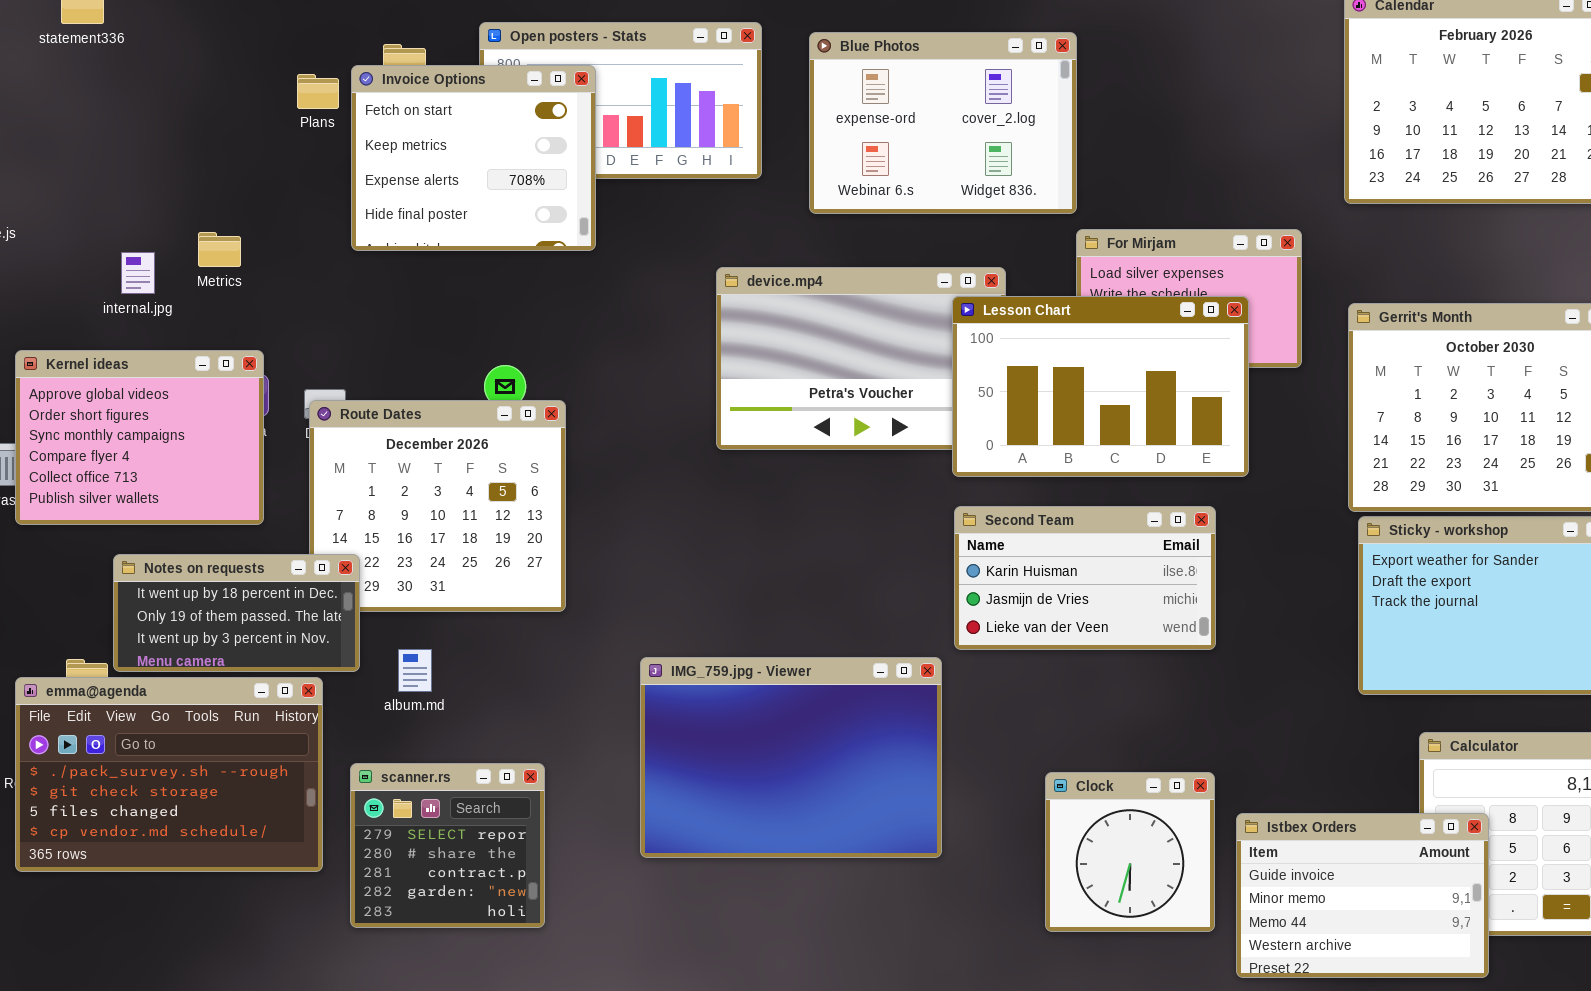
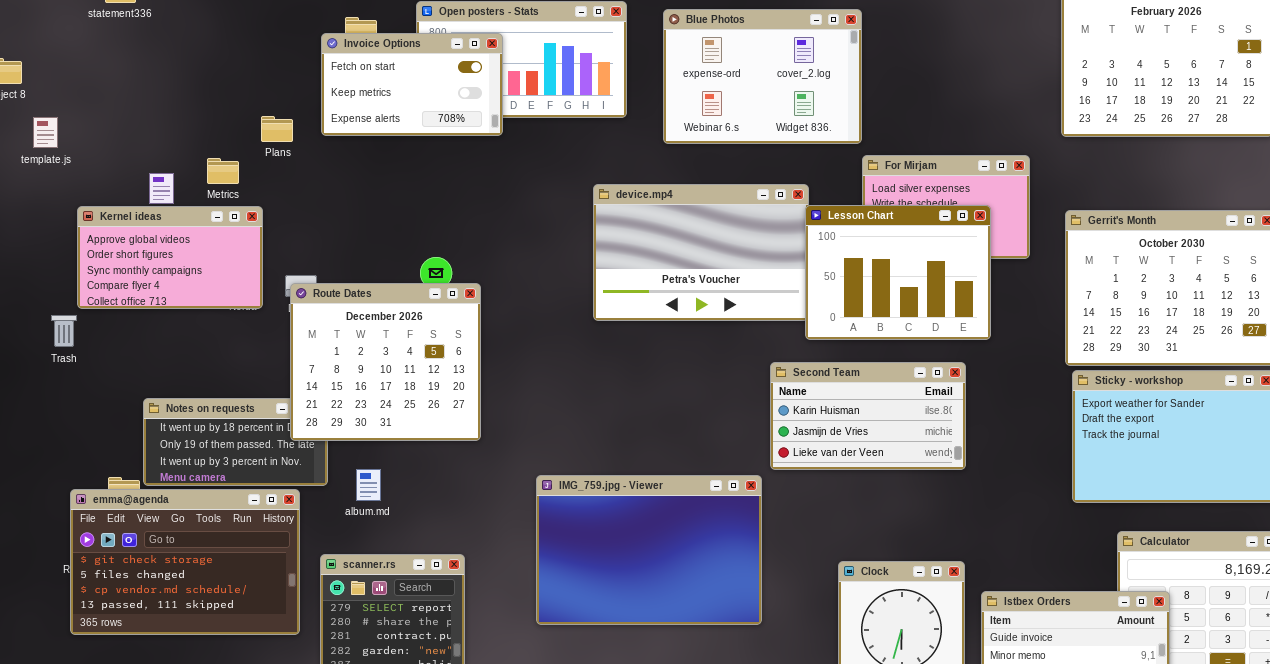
Invoice Options: [351,65,596,251] -> [321,33,503,136], resized
Plans: [297,74,339,109] -> [261,116,293,142], moved
Lesson Chart: [952,296,1249,477] -> [805,205,991,340], resized
Kernel ideas: [15,350,264,525] -> [77,206,263,309], moved, resized
Route Dates: [309,400,566,612] -> [290,283,481,441], raised
emma@agenda: [15,677,323,872] -> [70,489,300,635], scrolled down 1 row

